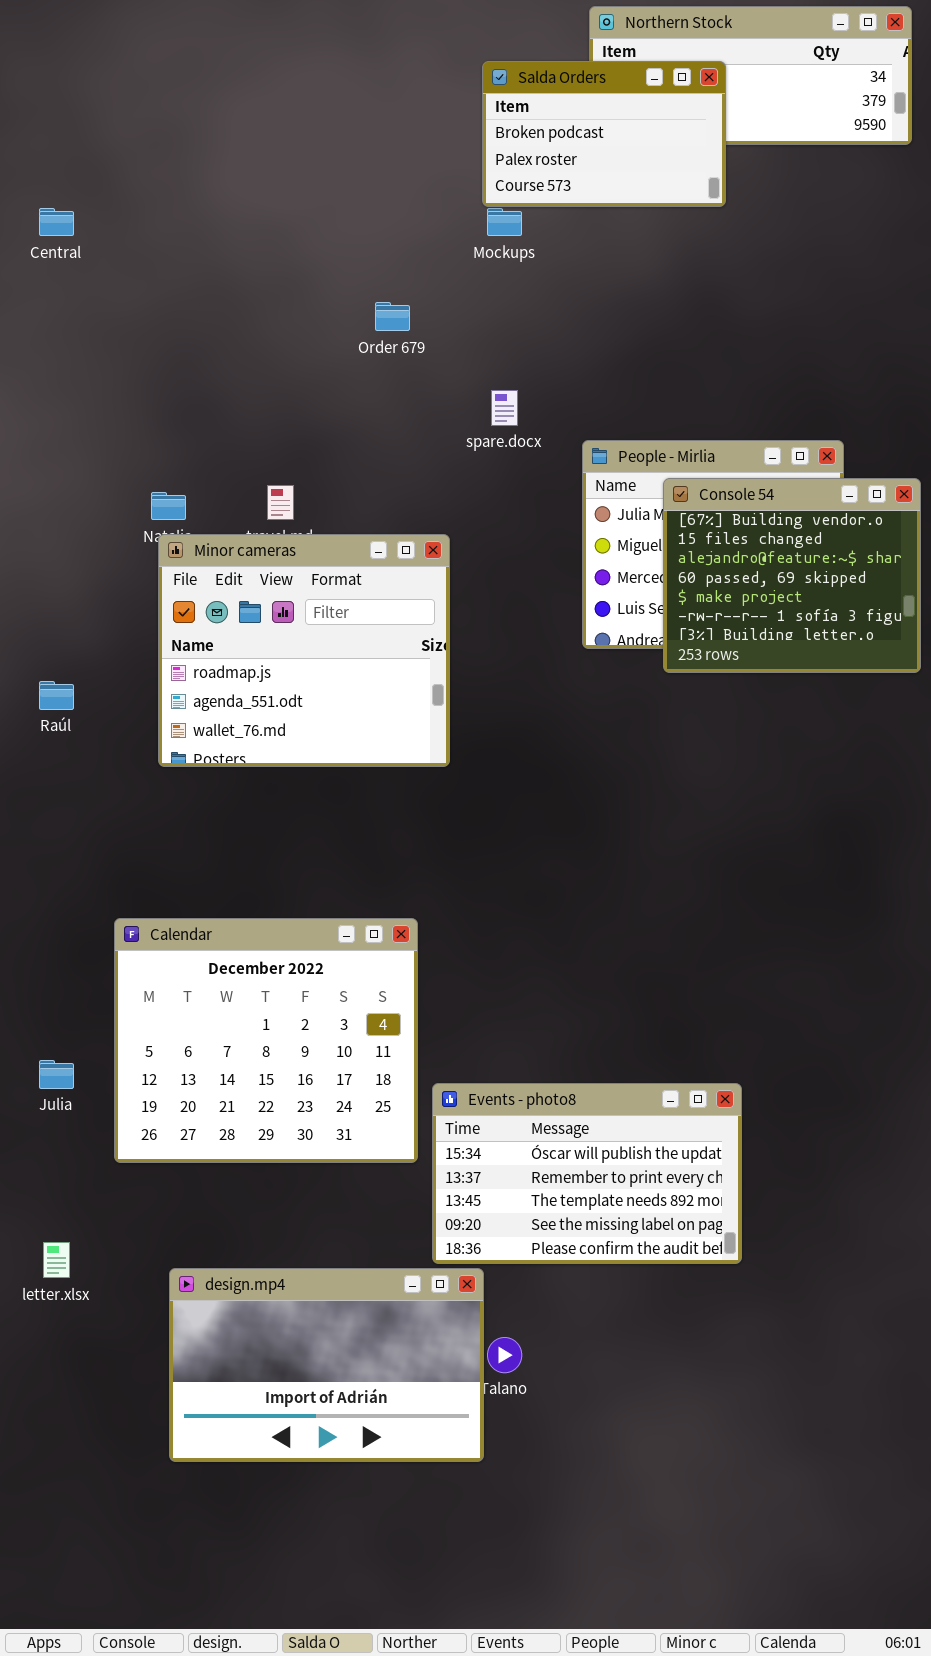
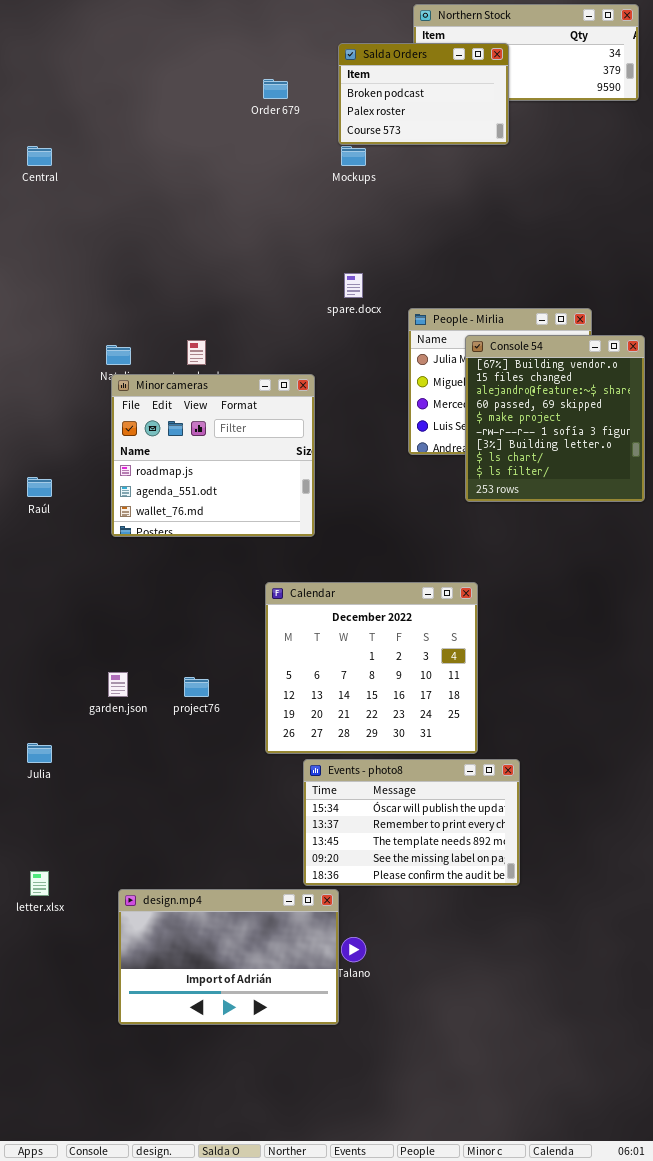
Order 679: [375,302,410,331] -> [263,79,288,99], moved
Console 54: [663,478,921,673] -> [465,335,645,502], resized
Calendar: [114,918,418,1163] -> [265,582,478,754], moved

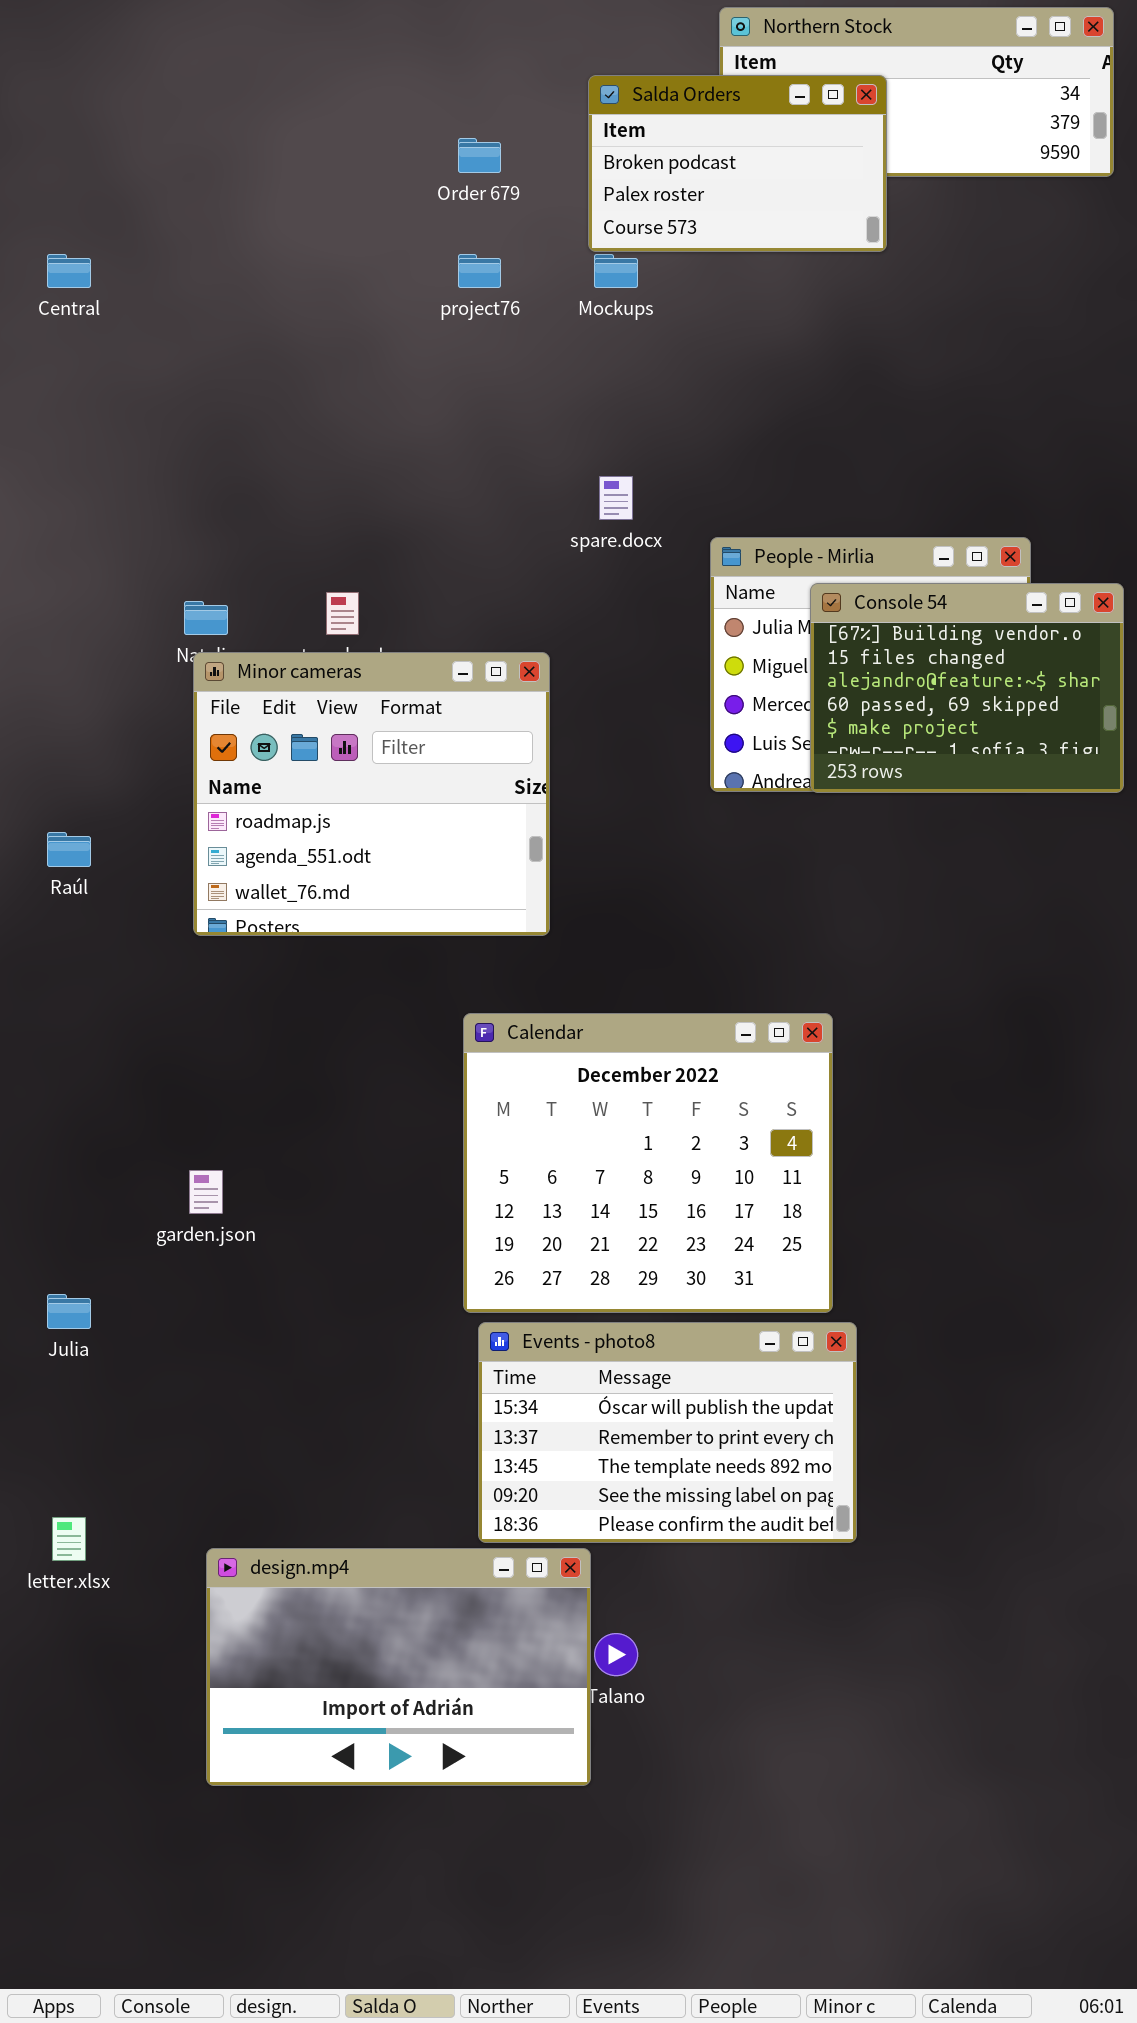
Console 54: [465,335,645,502] -> [810,583,1124,793], resized
project76: [184,677,209,697] -> [458,254,501,288], moved
Events - photo8: [303,759,520,886] -> [478,1322,857,1543], moved

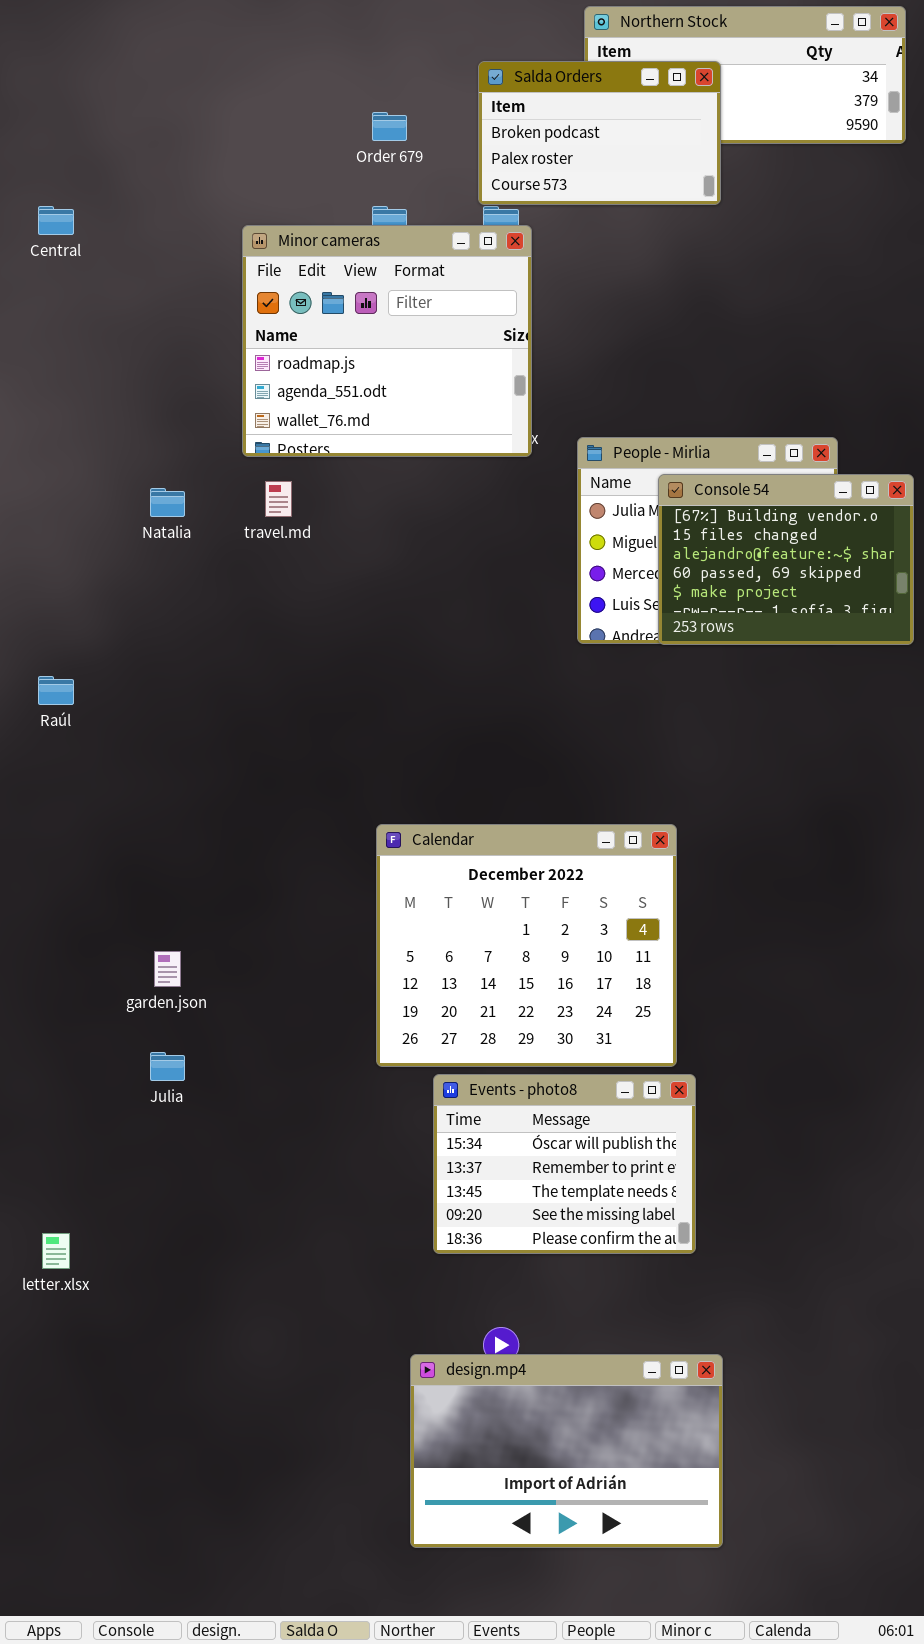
Minor cameras: [193,652,550,936] -> [242,225,532,457], moved
Julia: [47,1294,91,1329] -> [150,1052,185,1081], moved
Events - photo8: [478,1322,857,1543] -> [433,1074,696,1254], resized
design.mp4: [206,1548,591,1786] -> [410,1354,723,1548], moved

